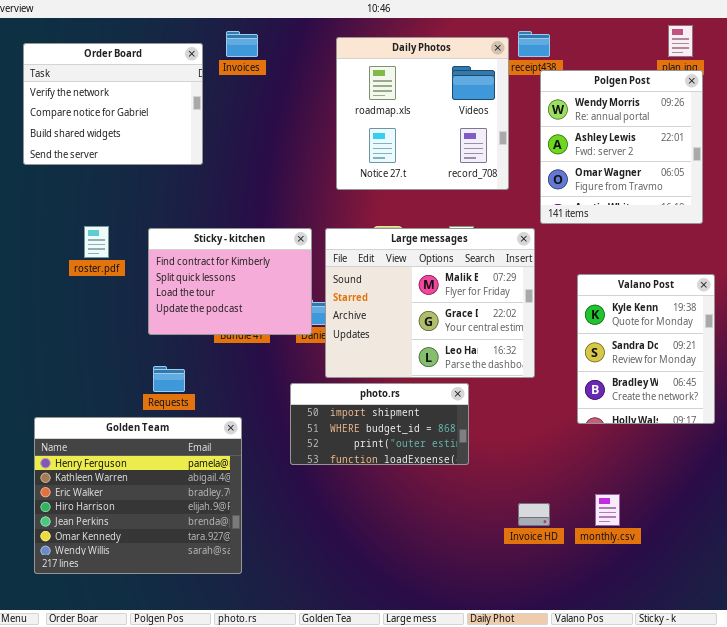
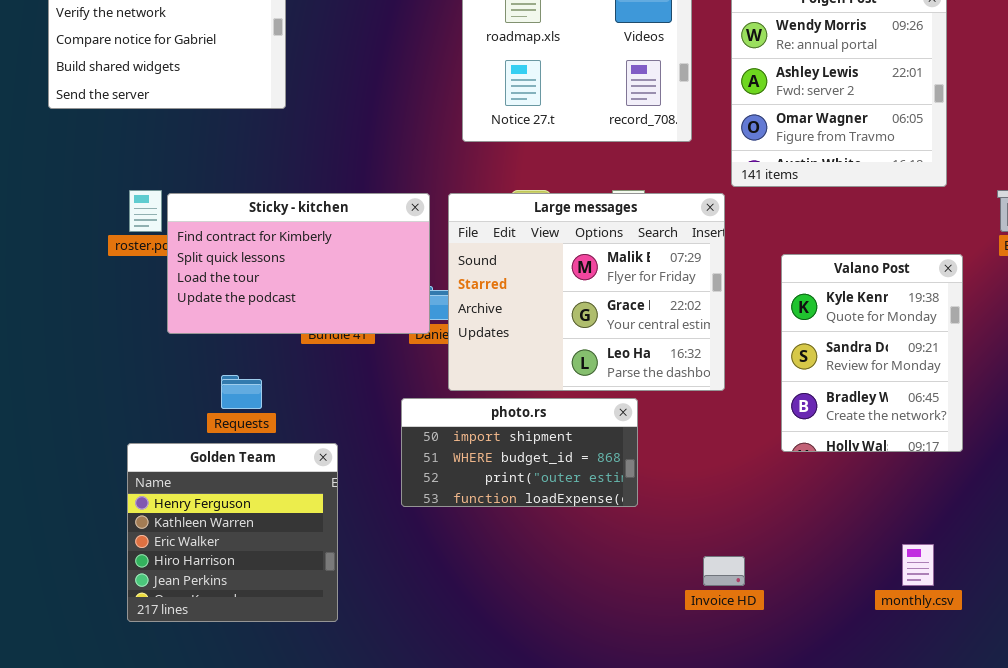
Sticky - kitchen: [148,228,312,335] -> [167,193,430,334], resized
Golden Team: [34,417,242,574] -> [127,443,338,622], resized
monthly.csv: [595,494,620,526] -> [902,544,934,586], moved

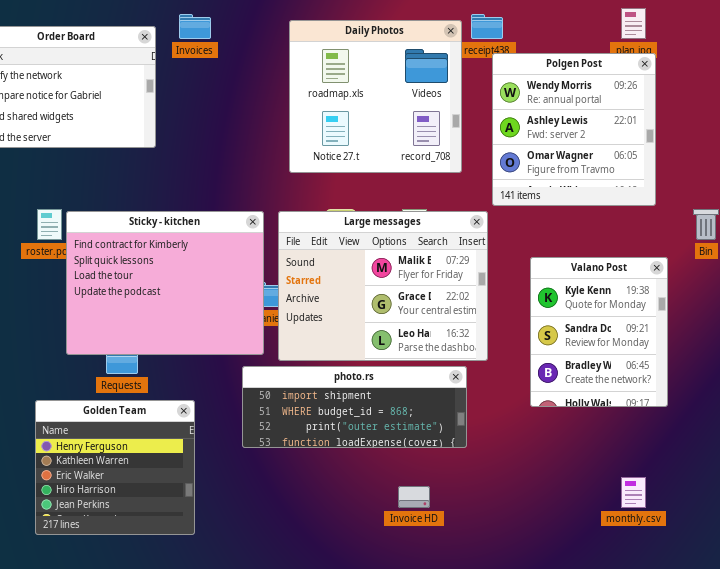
Sticky - kitchen: [167,193,430,334] -> [66,211,264,355], resized
photo.rs: [401,398,638,507] -> [242,366,467,448], resized
Invoice HD: [703,556,745,586] -> [398,486,430,508], moved

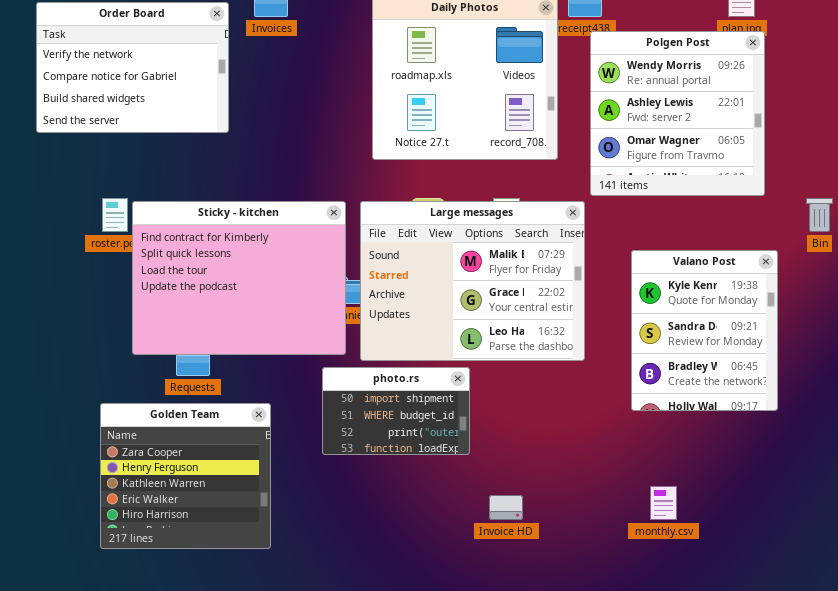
photo.rs: [242,366,467,448] -> [322,367,470,455], resized
Golden Team: [35,400,195,535] -> [100,403,271,549], scrolled up 1 row
monthly.csv: [621,477,646,508] -> [650,486,677,520], moved

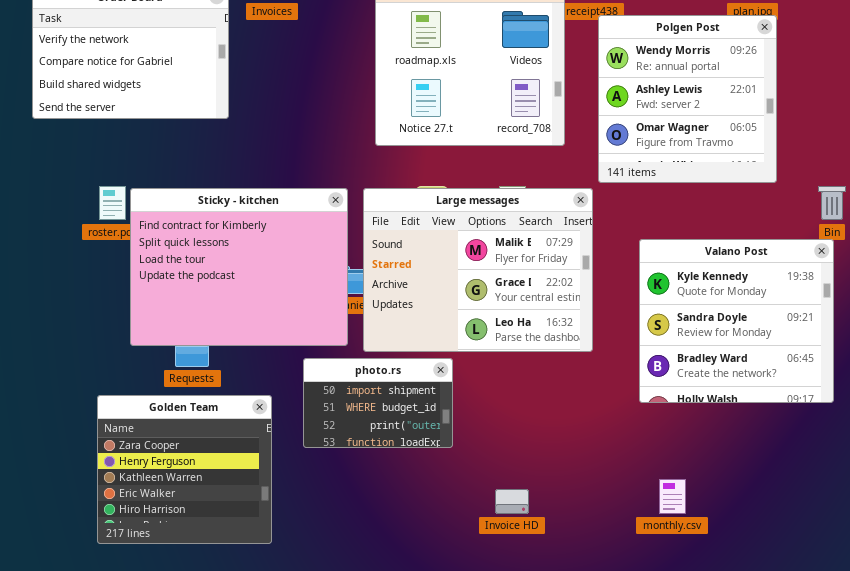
Valano Post: [631,250,778,411] -> [639,239,834,403], resized
photo.rs: [322,367,470,455] -> [303,358,453,448], moved

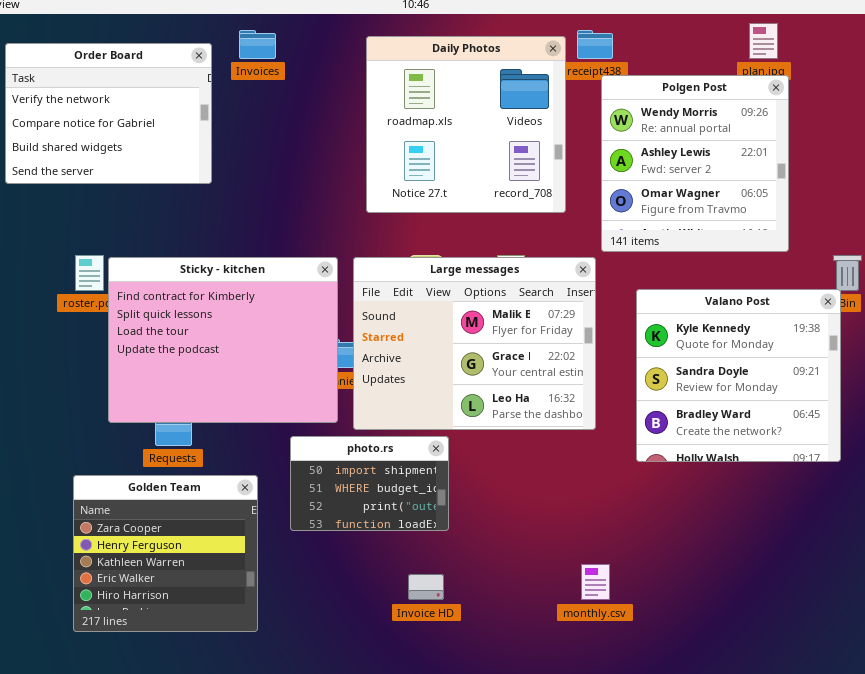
Valano Post: [639,239,834,403] -> [636,289,841,462], moved
monthly.csv: [659,479,686,514] -> [581,564,610,600], moved
Invoice HD: [495,489,529,514] -> [408,574,444,600], moved

